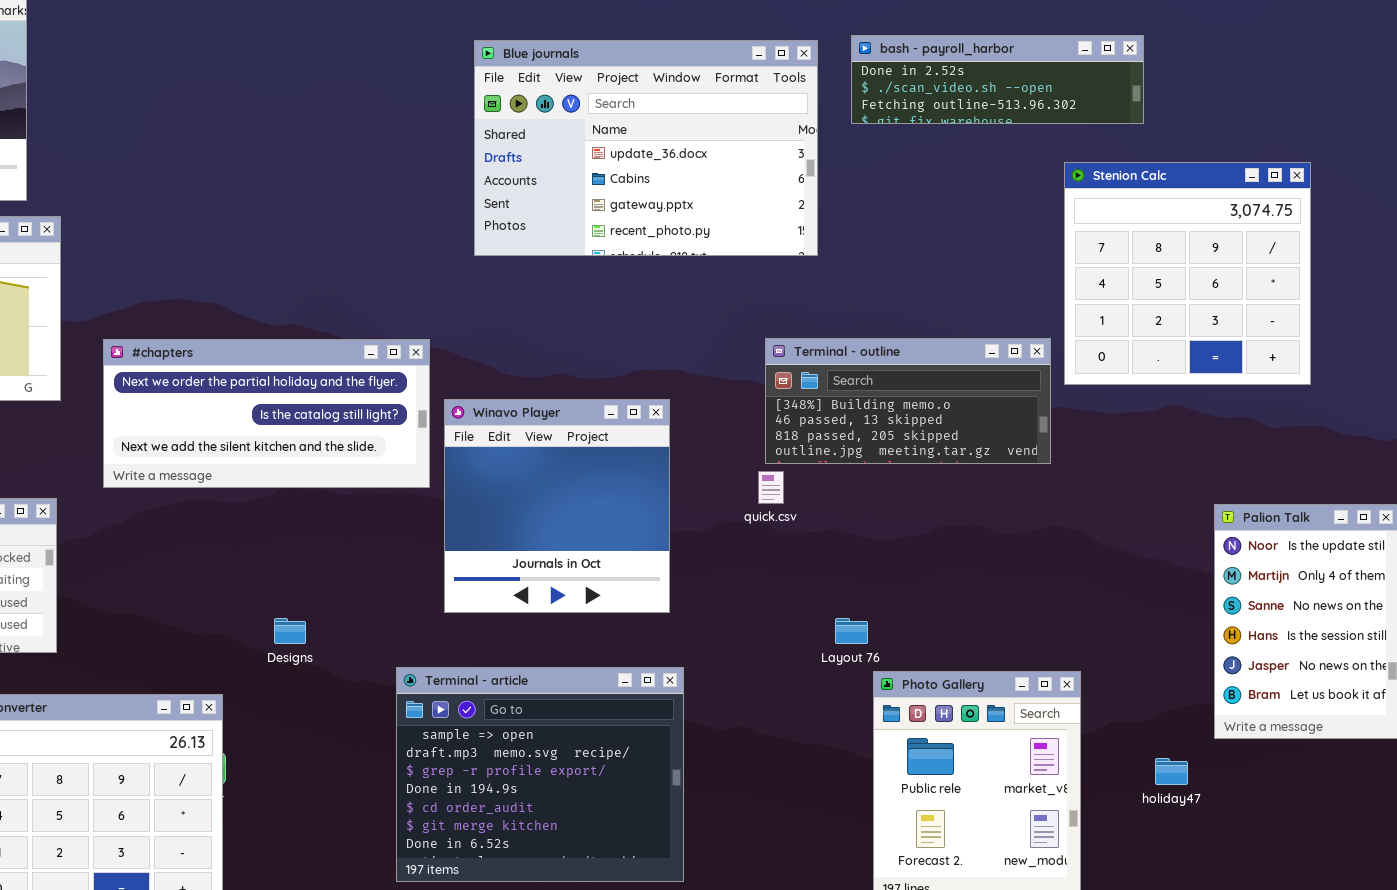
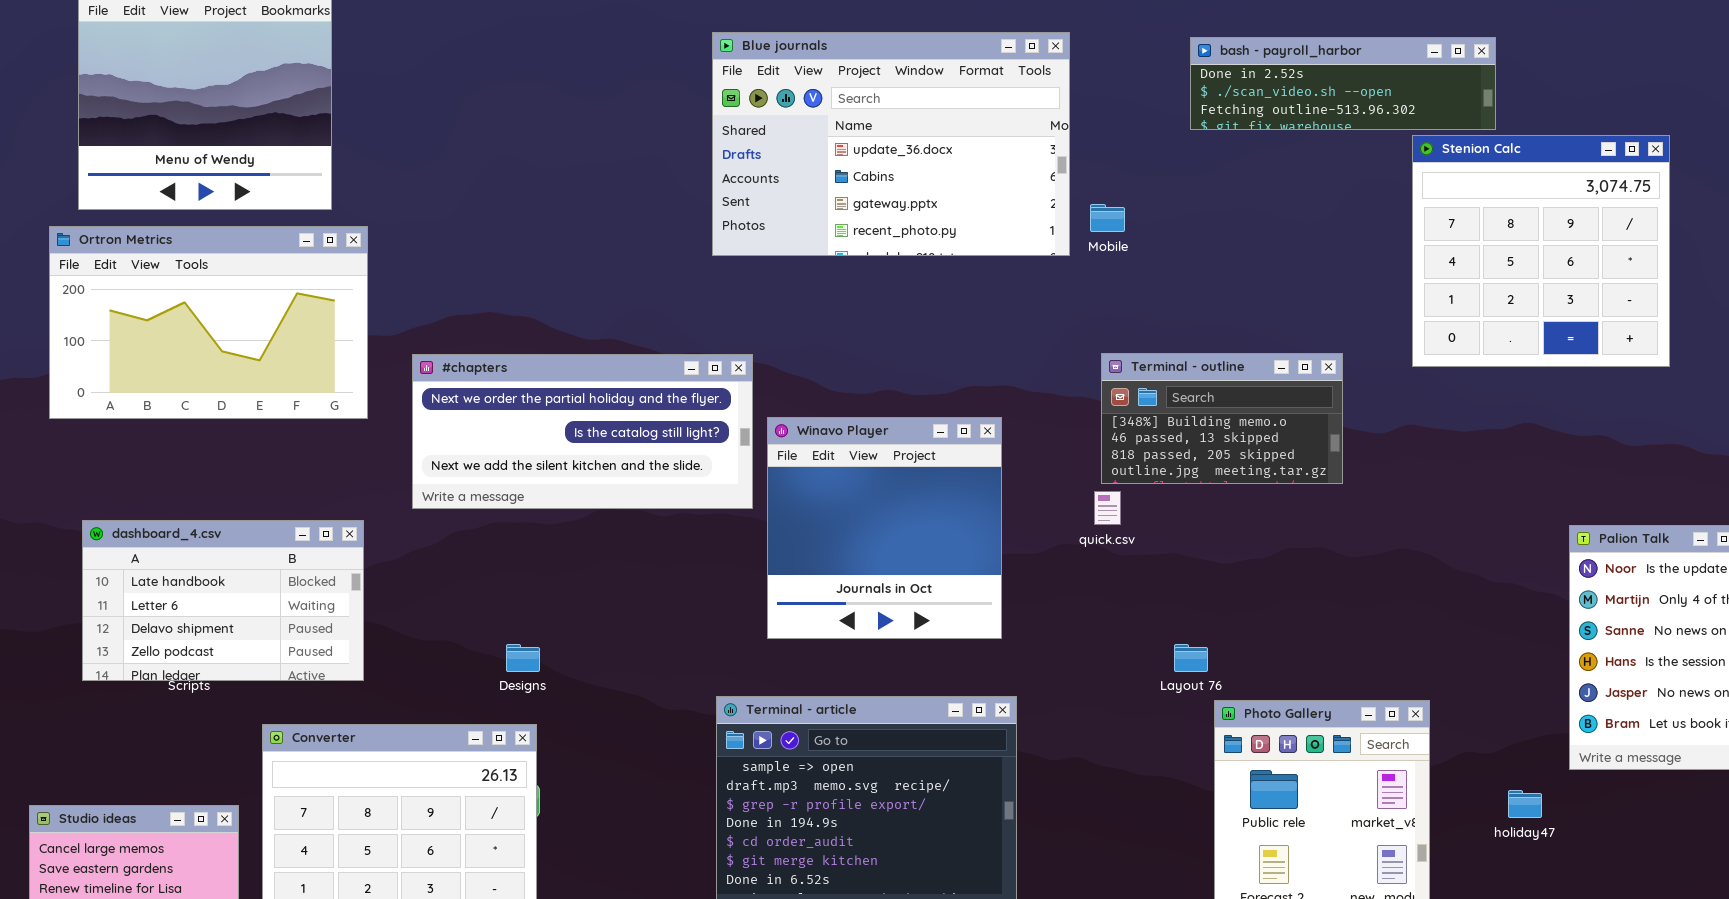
Blue journals: [474,40,818,256] -> [712,32,1070,256], moved
Stenion Calc: [1064,162,1311,385] -> [1412,135,1670,367], moved
Terminal - outline: [765,338,1051,464] -> [1101,353,1343,484], resized
Designs: [274,618,306,644] -> [506,644,540,672], moved

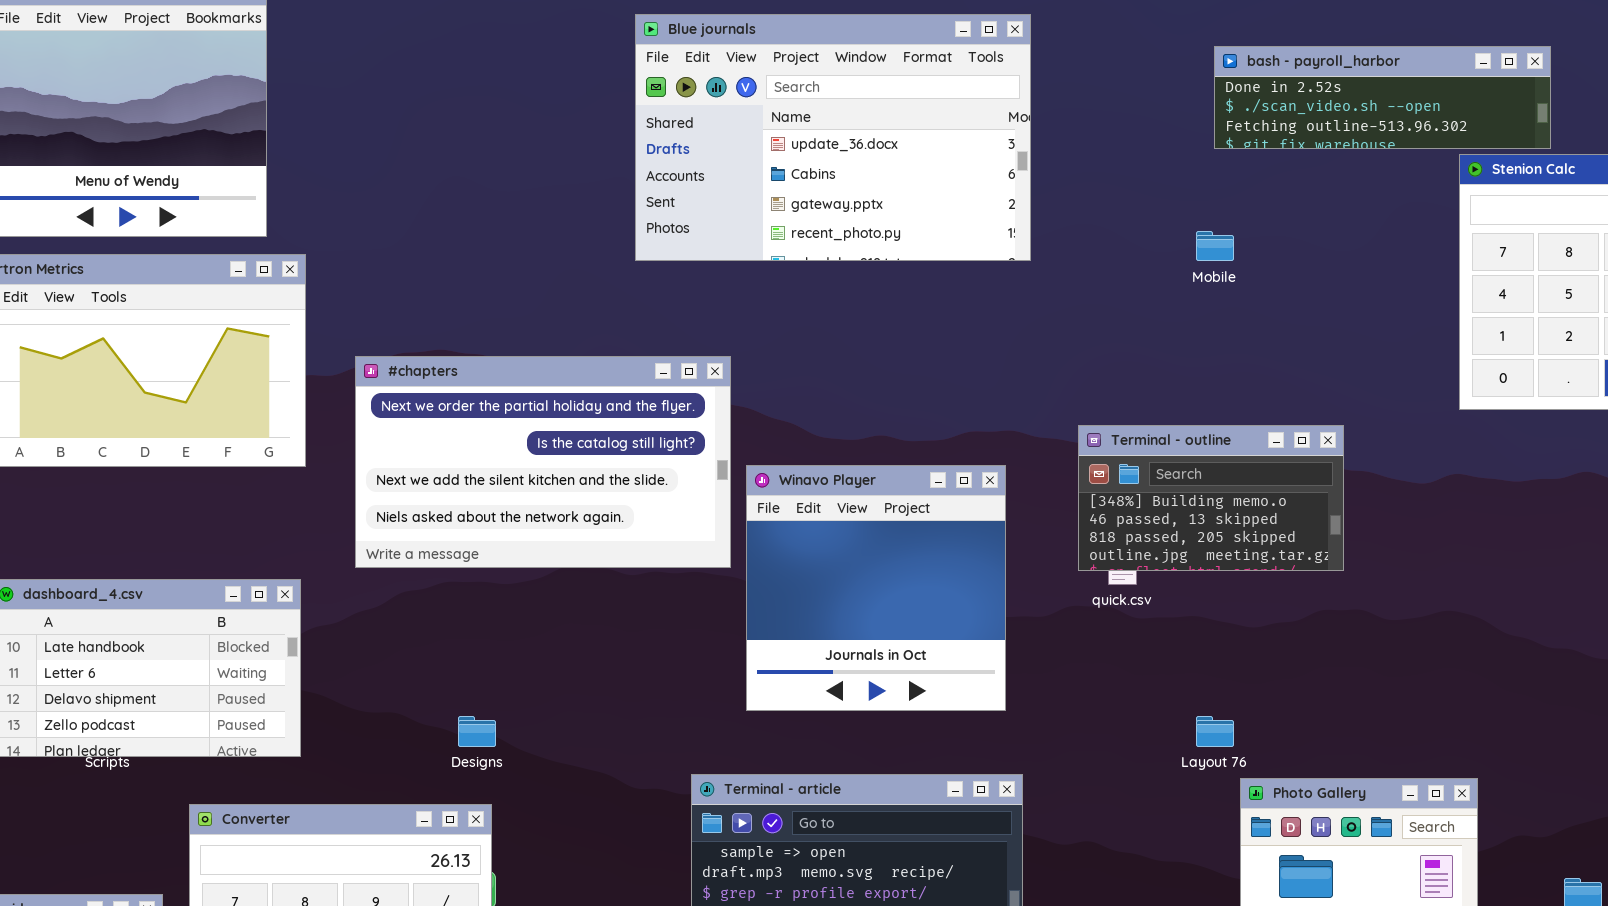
Blue journals: [712,32,1070,256] -> [635,14,1031,261], moved
Mobile: [1090,204,1125,232] -> [1196,231,1234,261], moved
Terminal - outline: [1101,353,1343,484] -> [1078,425,1344,571], moved
#chapters: [412,354,753,509] -> [355,356,731,568], resized

